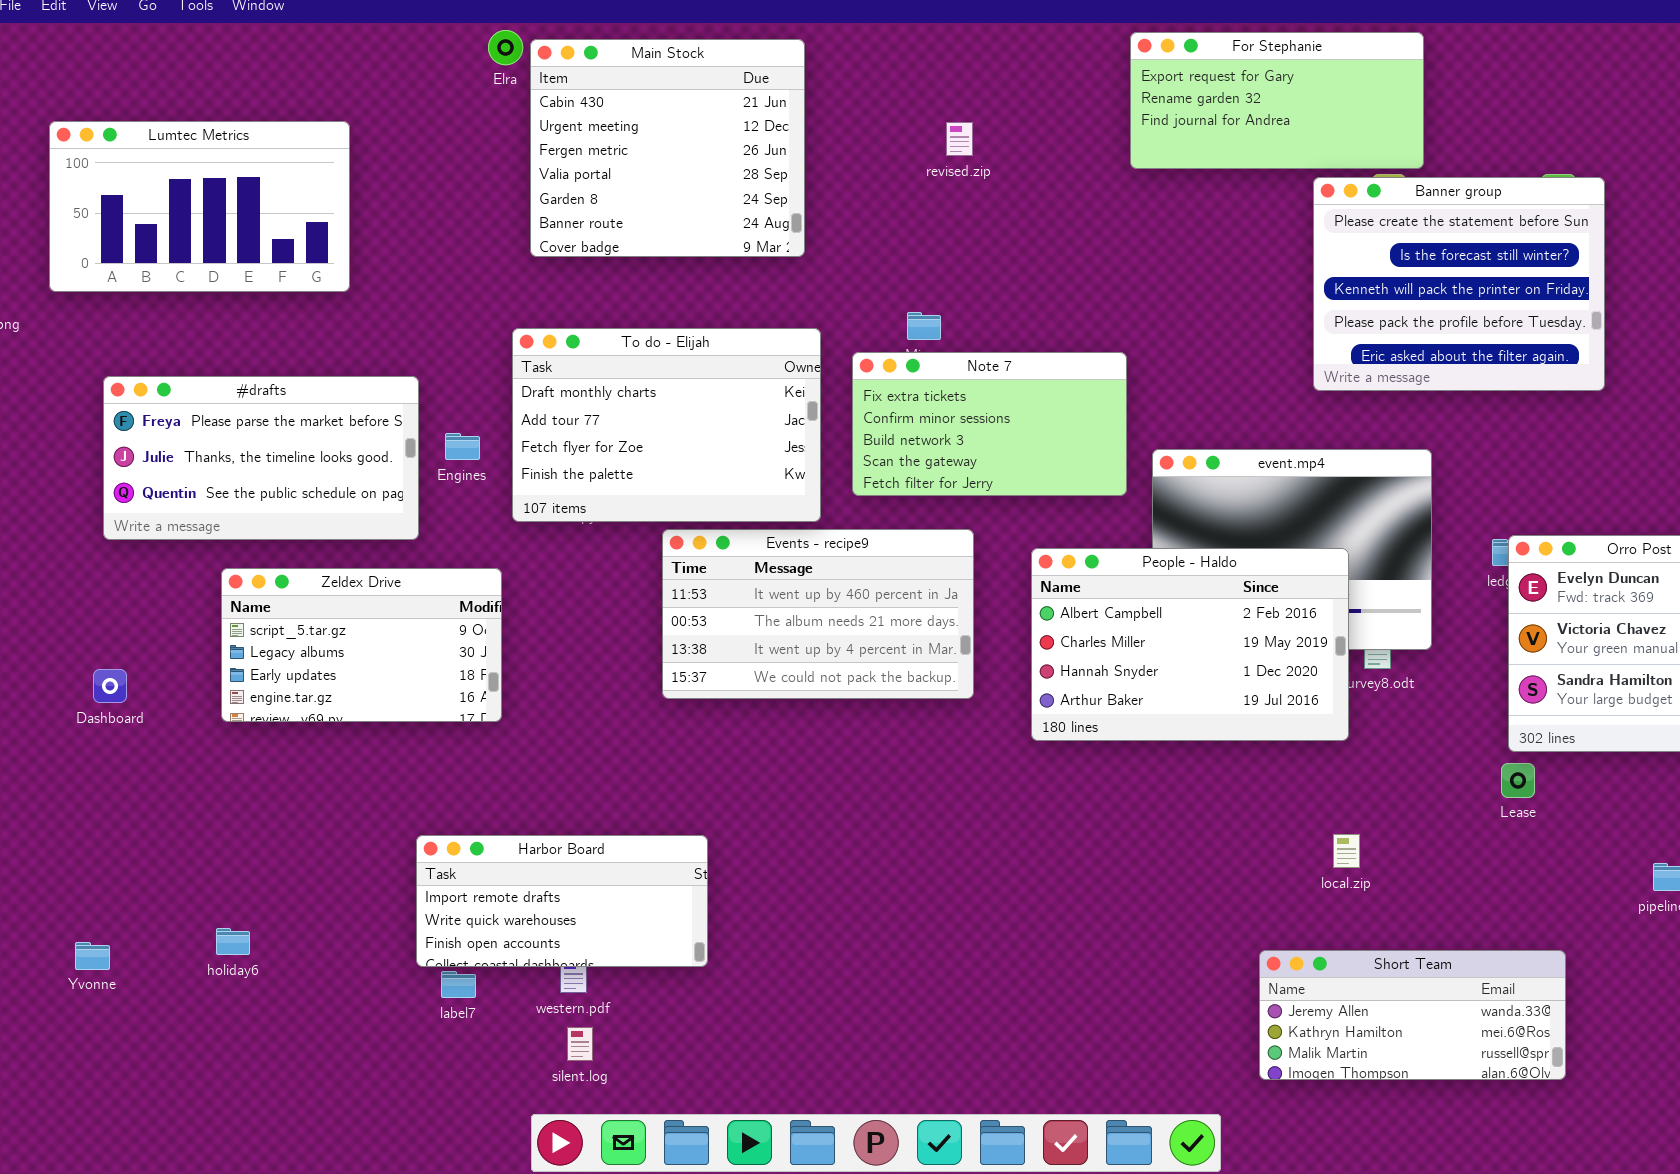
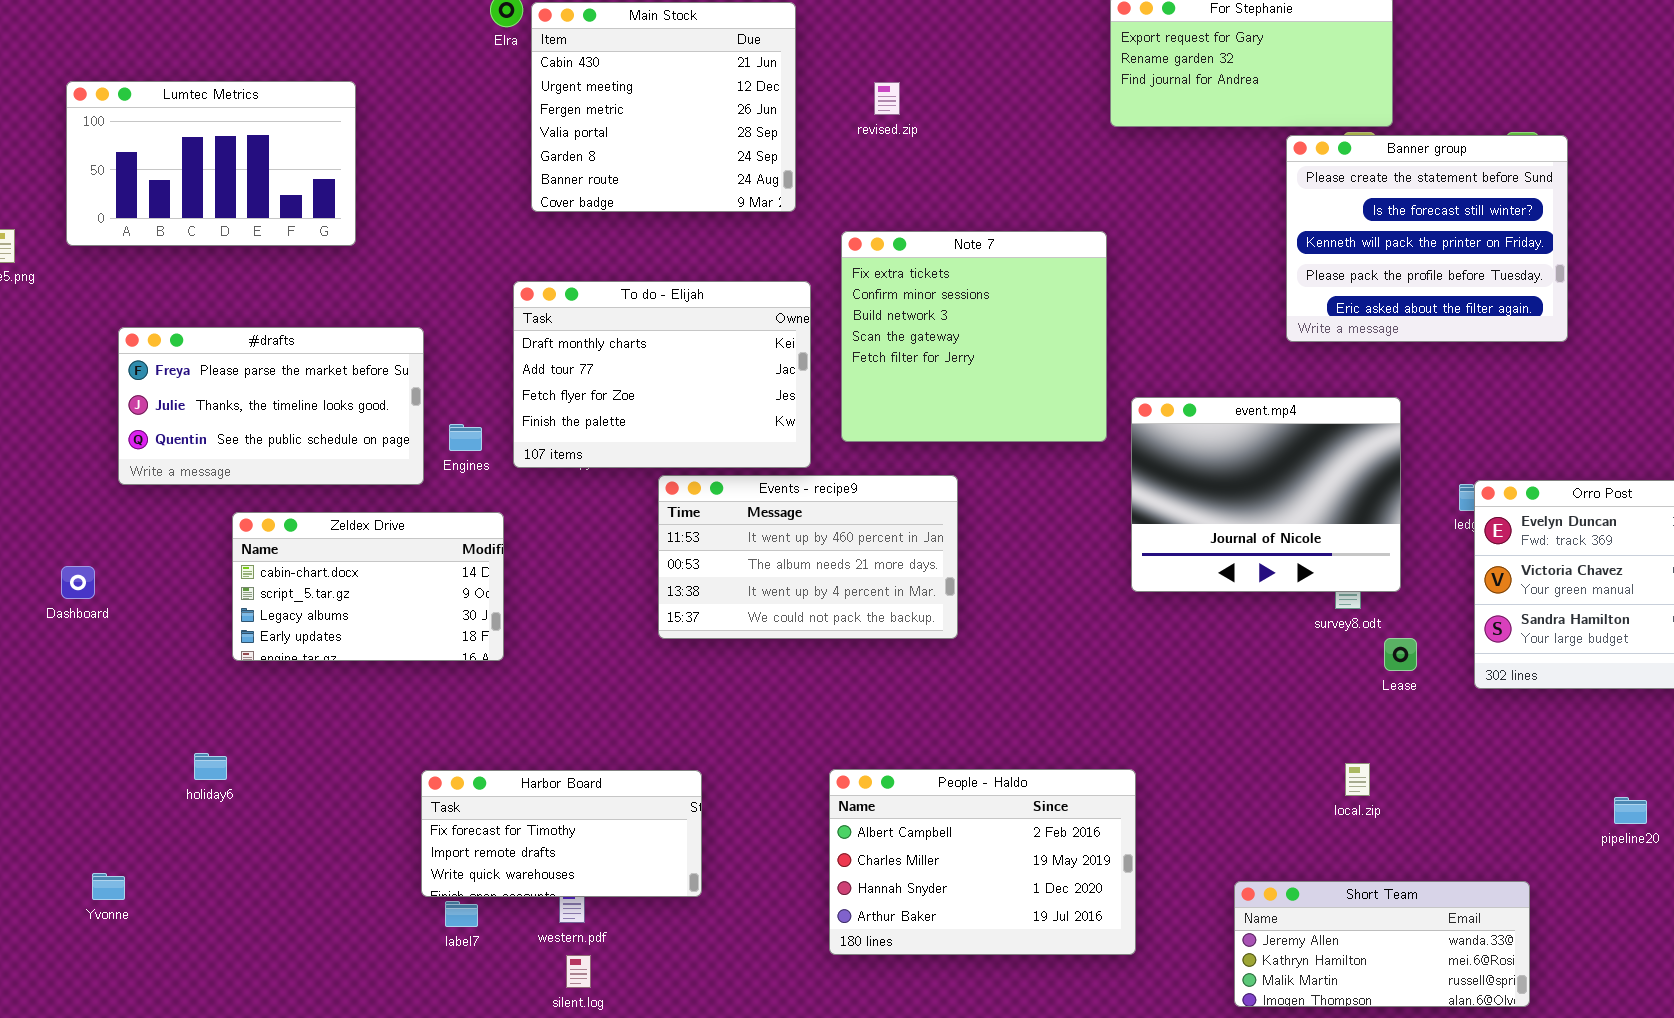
revised.zip: [946,122,973,156] -> [874,82,900,115], moved
Note 7: [852,352,1127,496] -> [841,231,1107,442], resized
Engines: [445,433,480,460] -> [449,424,482,451], moved
People - Haldo: [1031,548,1349,741] -> [829,769,1136,955], moved
Zeldex Drive: [221,568,502,722] -> [232,512,504,661], scrolled up 1 row
Dashboard: [93,669,127,703] -> [61,566,95,599], moved
Lease: [1501,763,1535,798] -> [1384,638,1417,671], moved
local.zip: [1333,834,1360,868] -> [1345,763,1370,796], moved
Harbor Board: [416,835,708,967] -> [421,770,702,897], scrolled up 1 row
holiday6: [216,928,250,955] -> [194,753,227,780], moved

